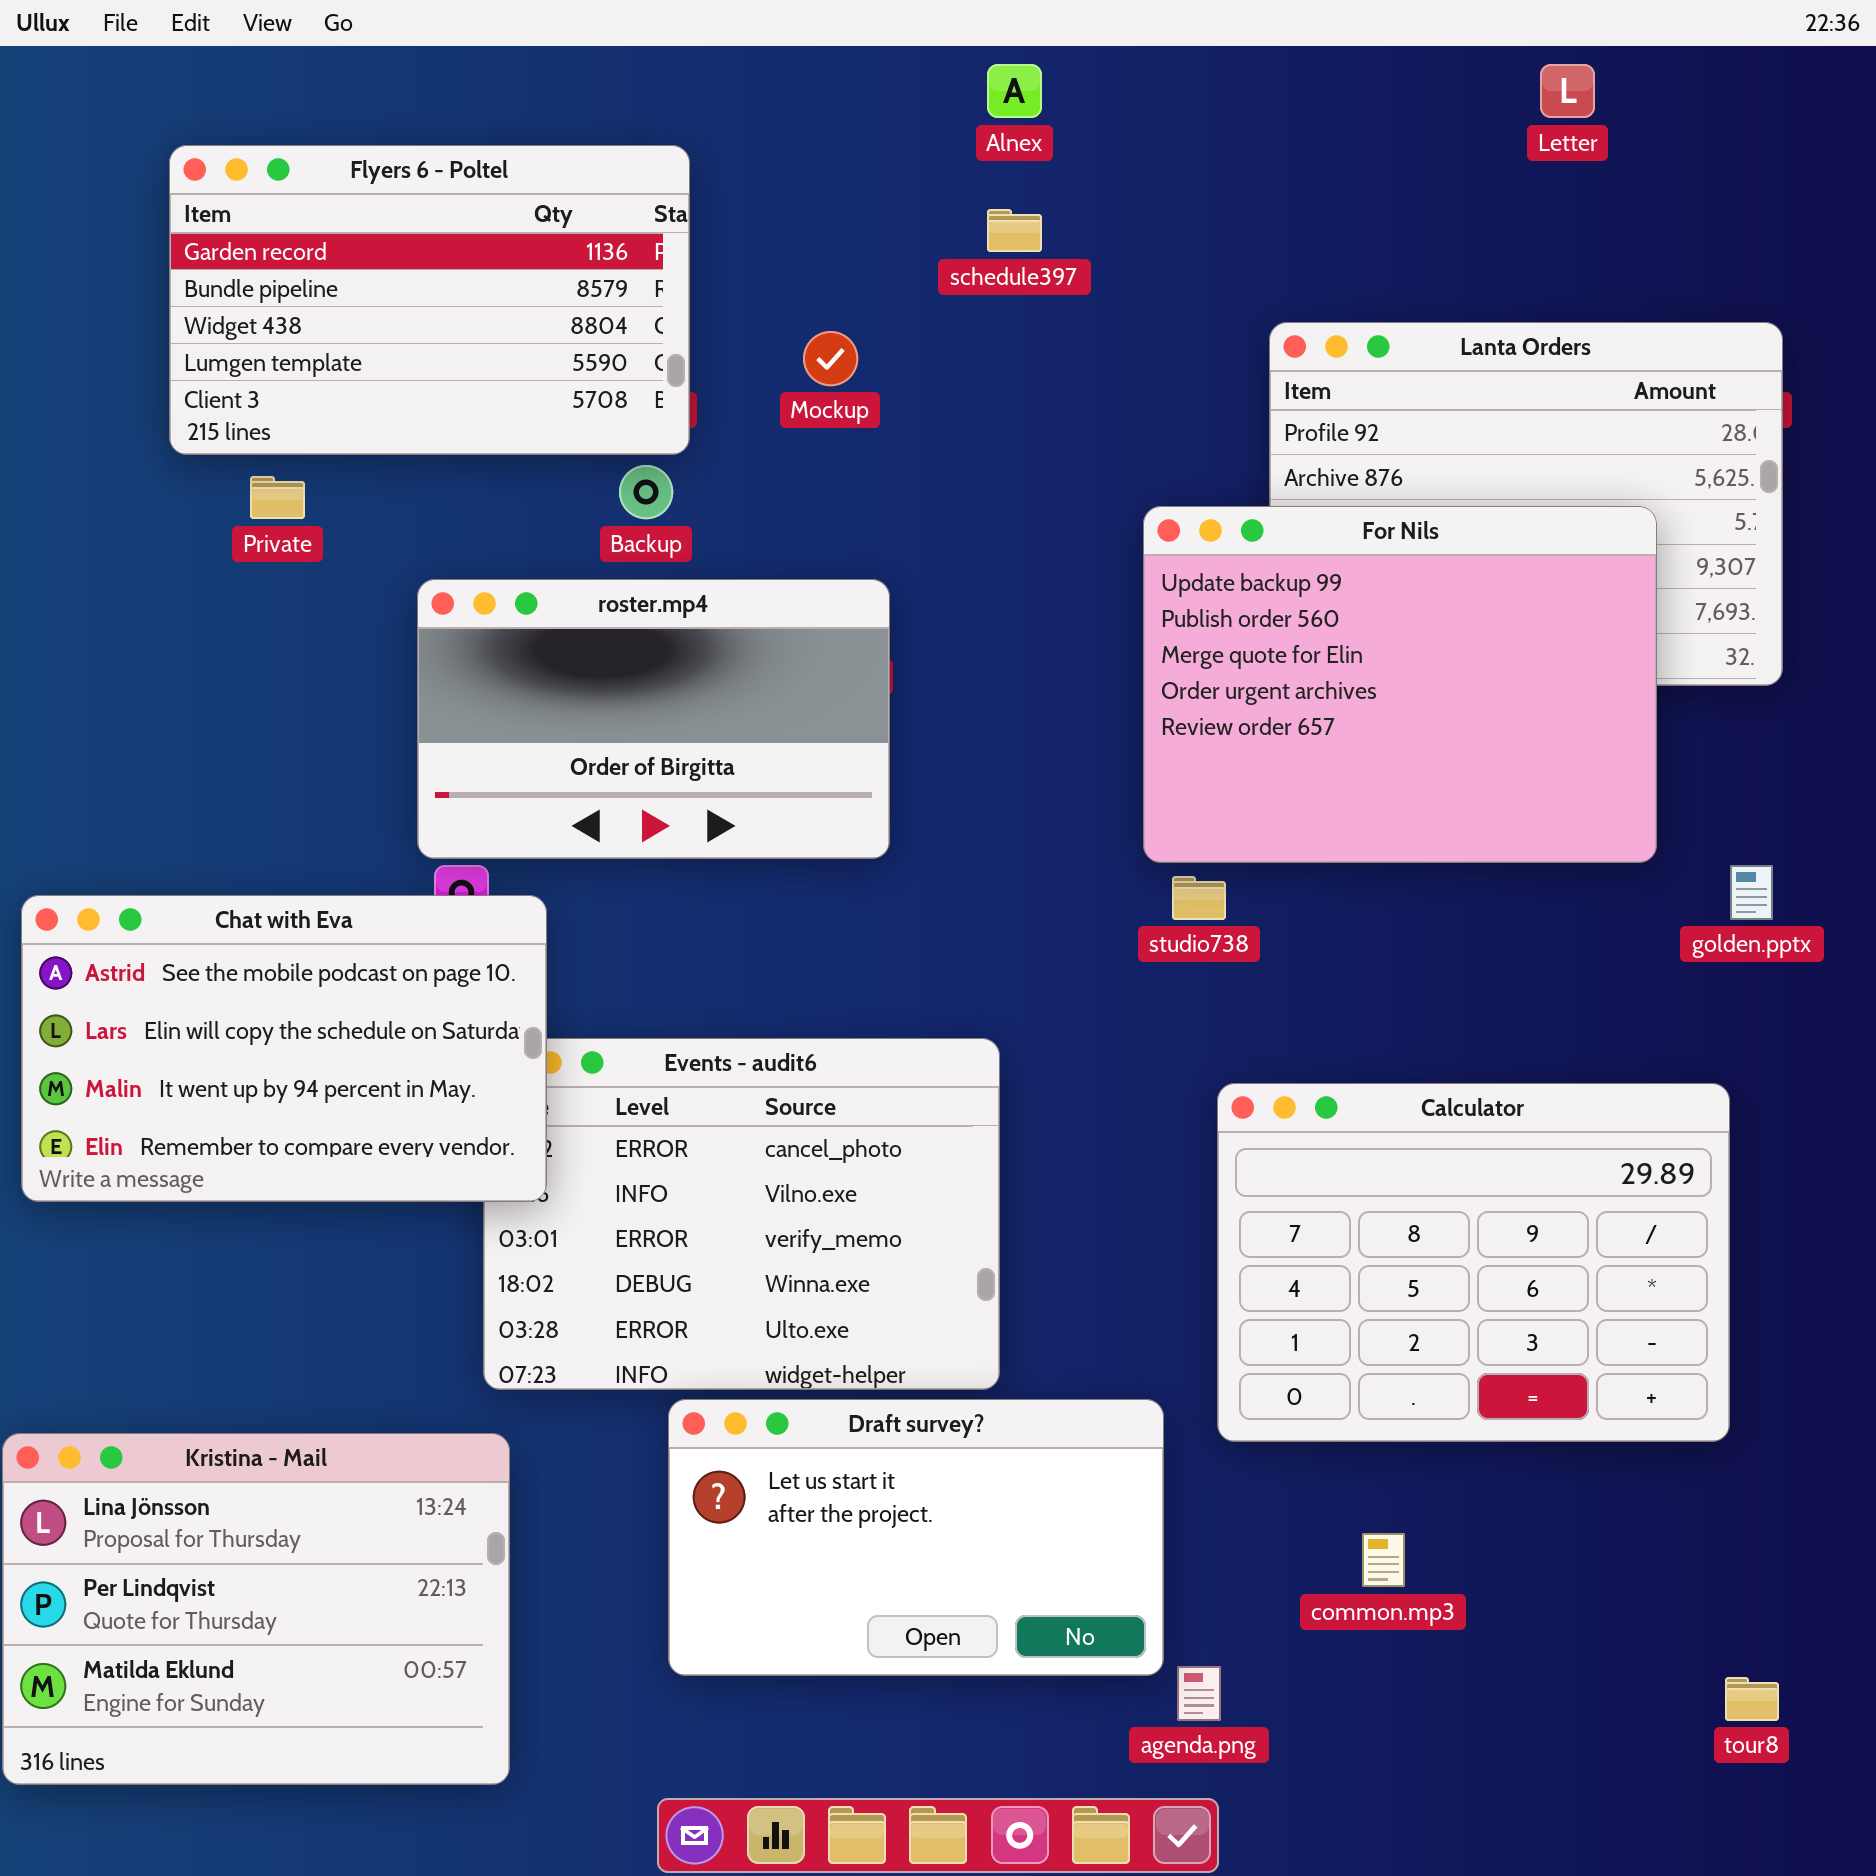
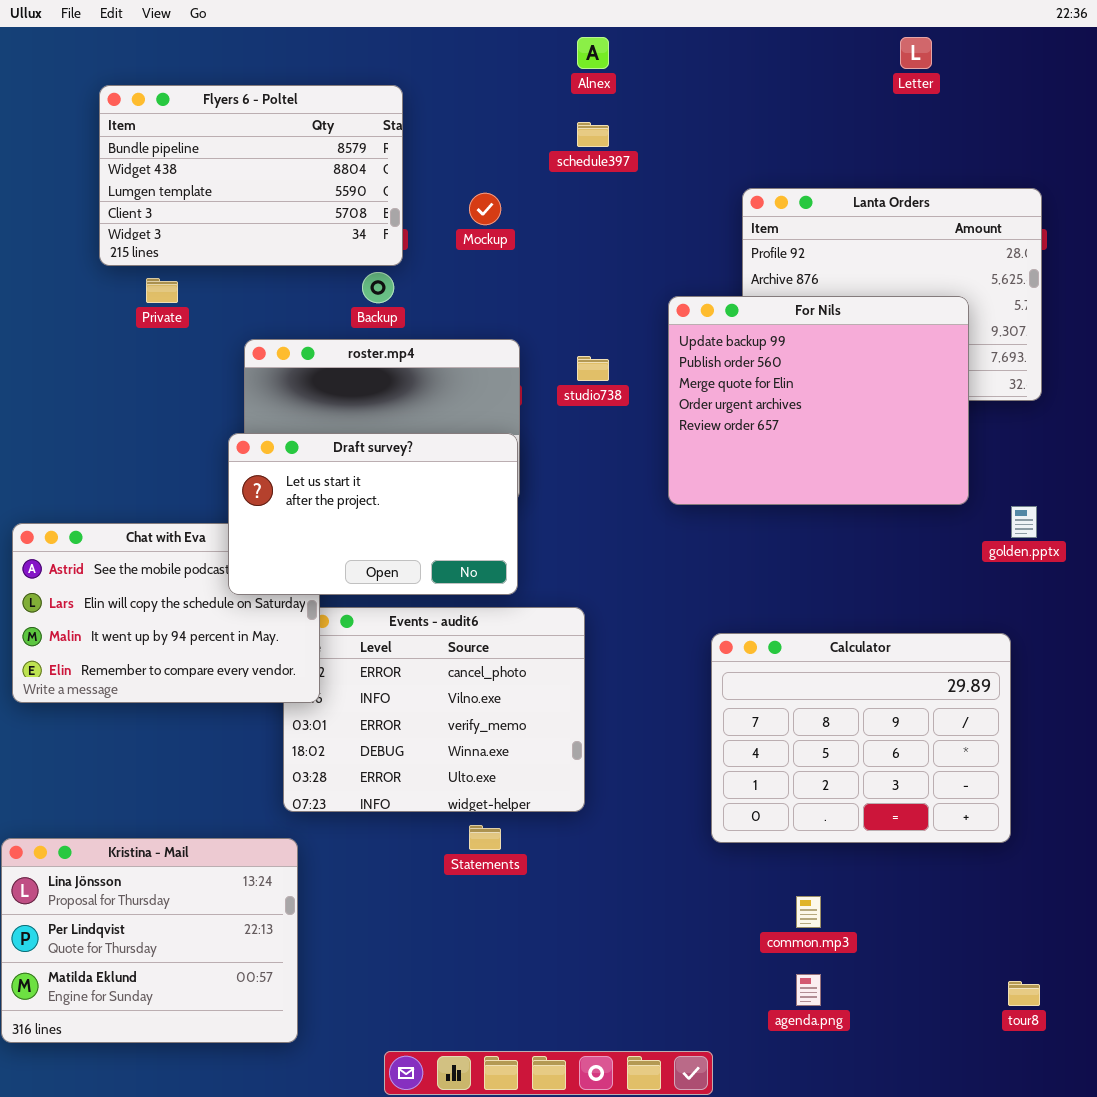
Flyers 6 - Poltel: [169,145,690,455] -> [99,85,403,266], scrolled down 1 row
studio738: [1172,876,1226,920] -> [577,356,609,381], moved
Draft survey?: [668,1399,1164,1676] -> [228,433,518,595], moved
agenda.png: [1177,1666,1221,1721] -> [796,974,821,1006], moved

